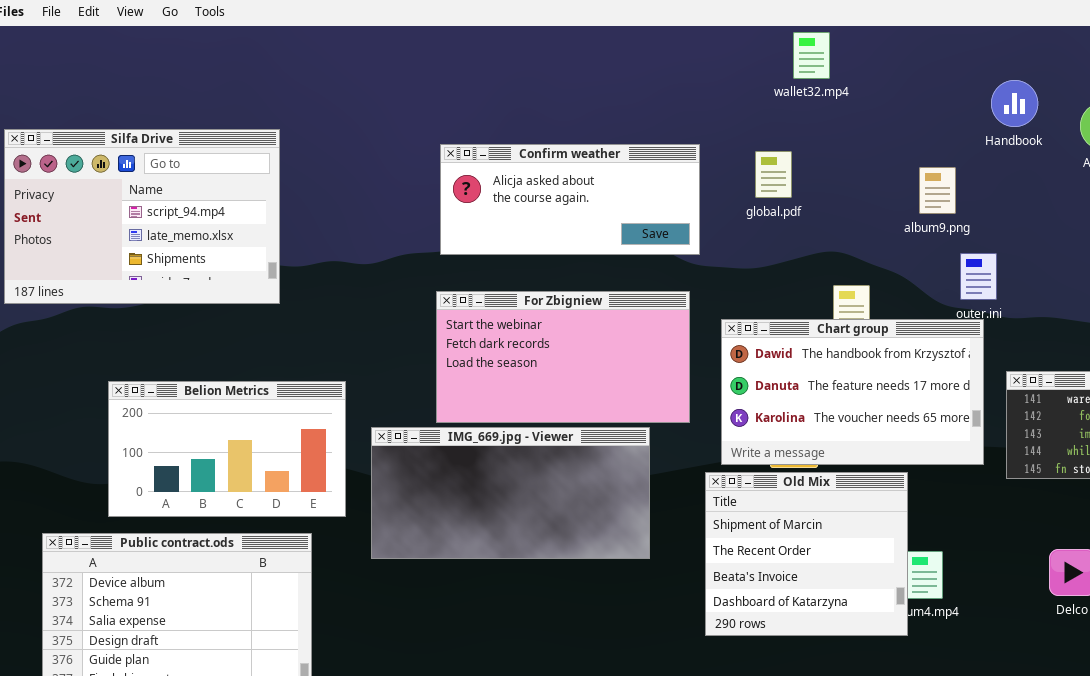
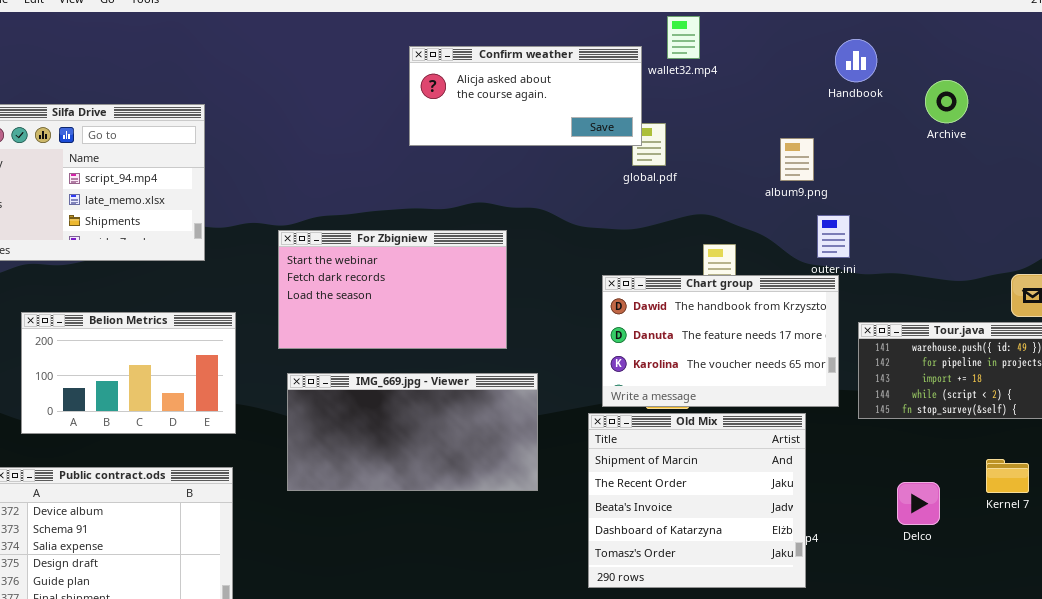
Handbook: [991,80,1038,127] -> [835,39,877,82], moved
Confirm weather: [440,144,700,255] -> [409,46,642,146], moved
For Zbigniew: [436,291,690,423] -> [278,230,507,349], moved
Belion Metrics: [108,381,346,517] -> [21,312,236,434], moved
Old Mix: [705,472,908,636] -> [588,413,806,588], resized

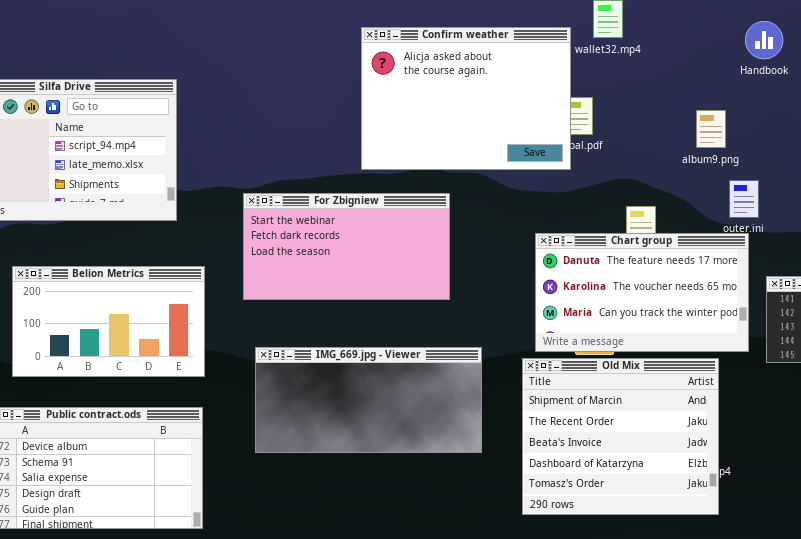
Confirm weather: [409,46,642,146] -> [361,27,571,170], resized
Chart group: [602,275,839,407] -> [535,233,749,352], scrolled down 1 row
IMG_669.jpg - Viewer: [287,373,538,491] -> [255,347,482,453], moved

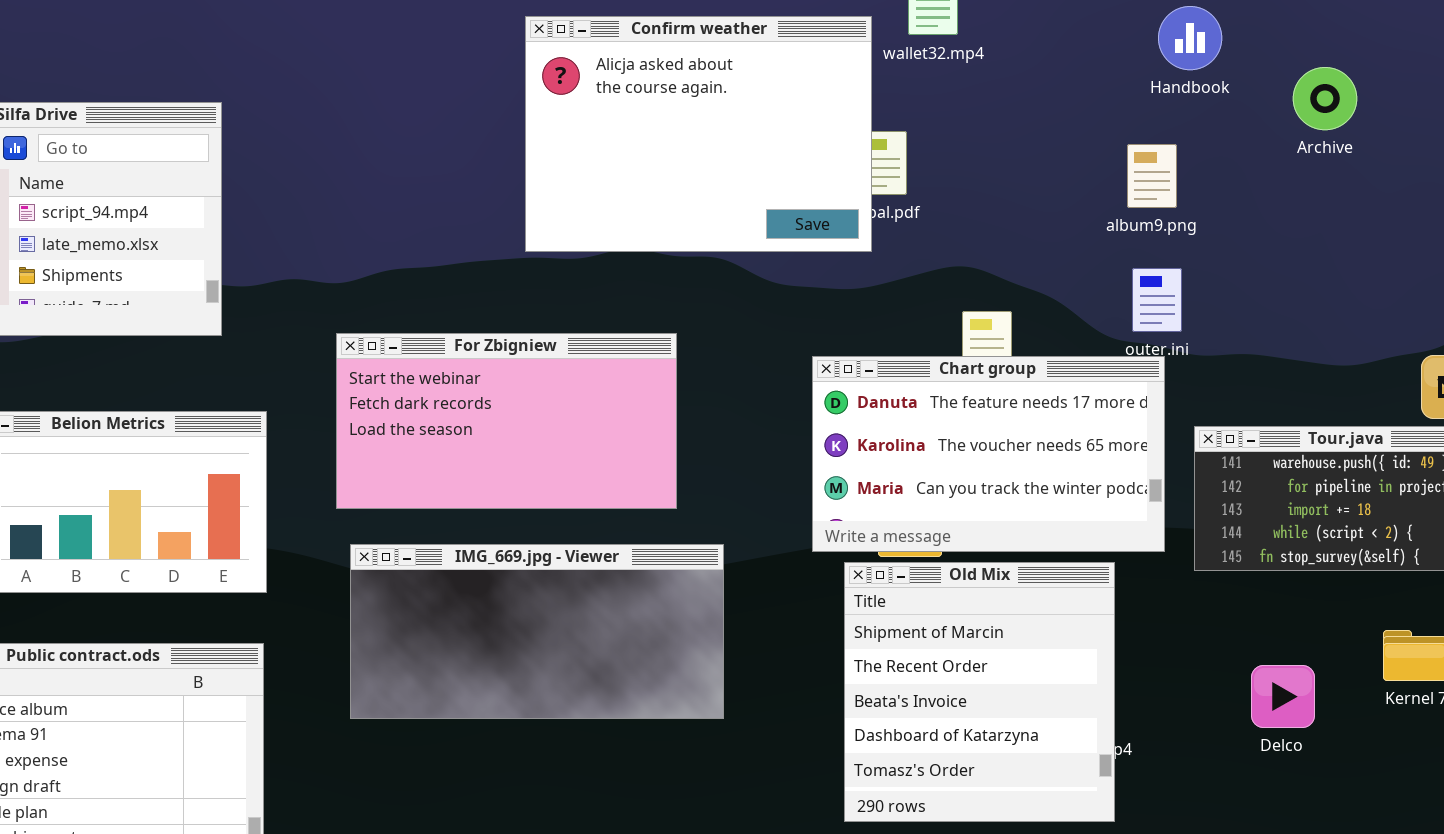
album9.png: [696,110,726,148] -> [1127,144,1177,208], moved
For Zbigniew: [243,193,450,300] -> [336,333,677,509], moved
Old Mix: [522,358,719,515] -> [844,562,1115,822], resized

